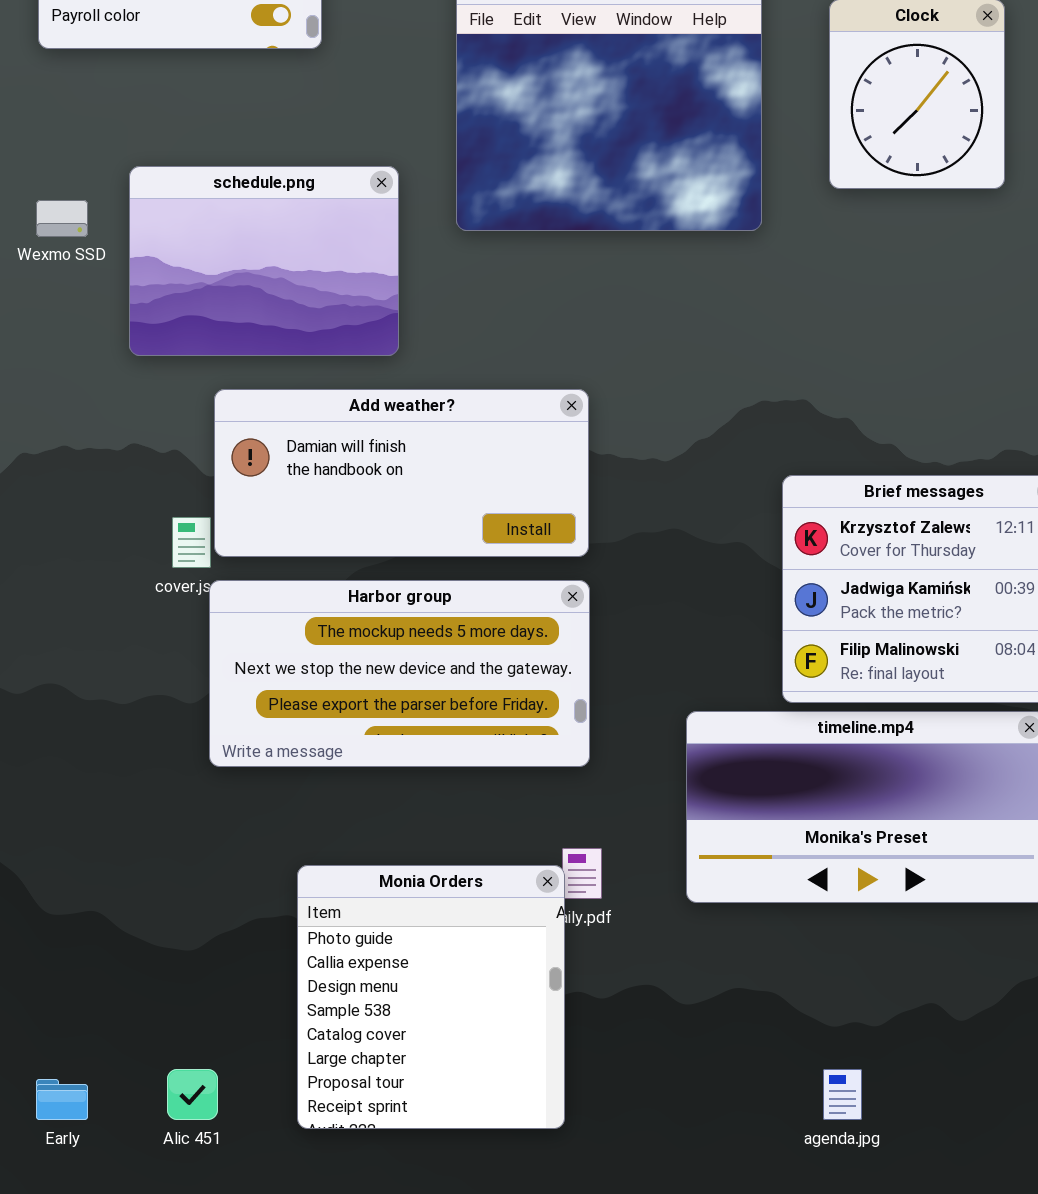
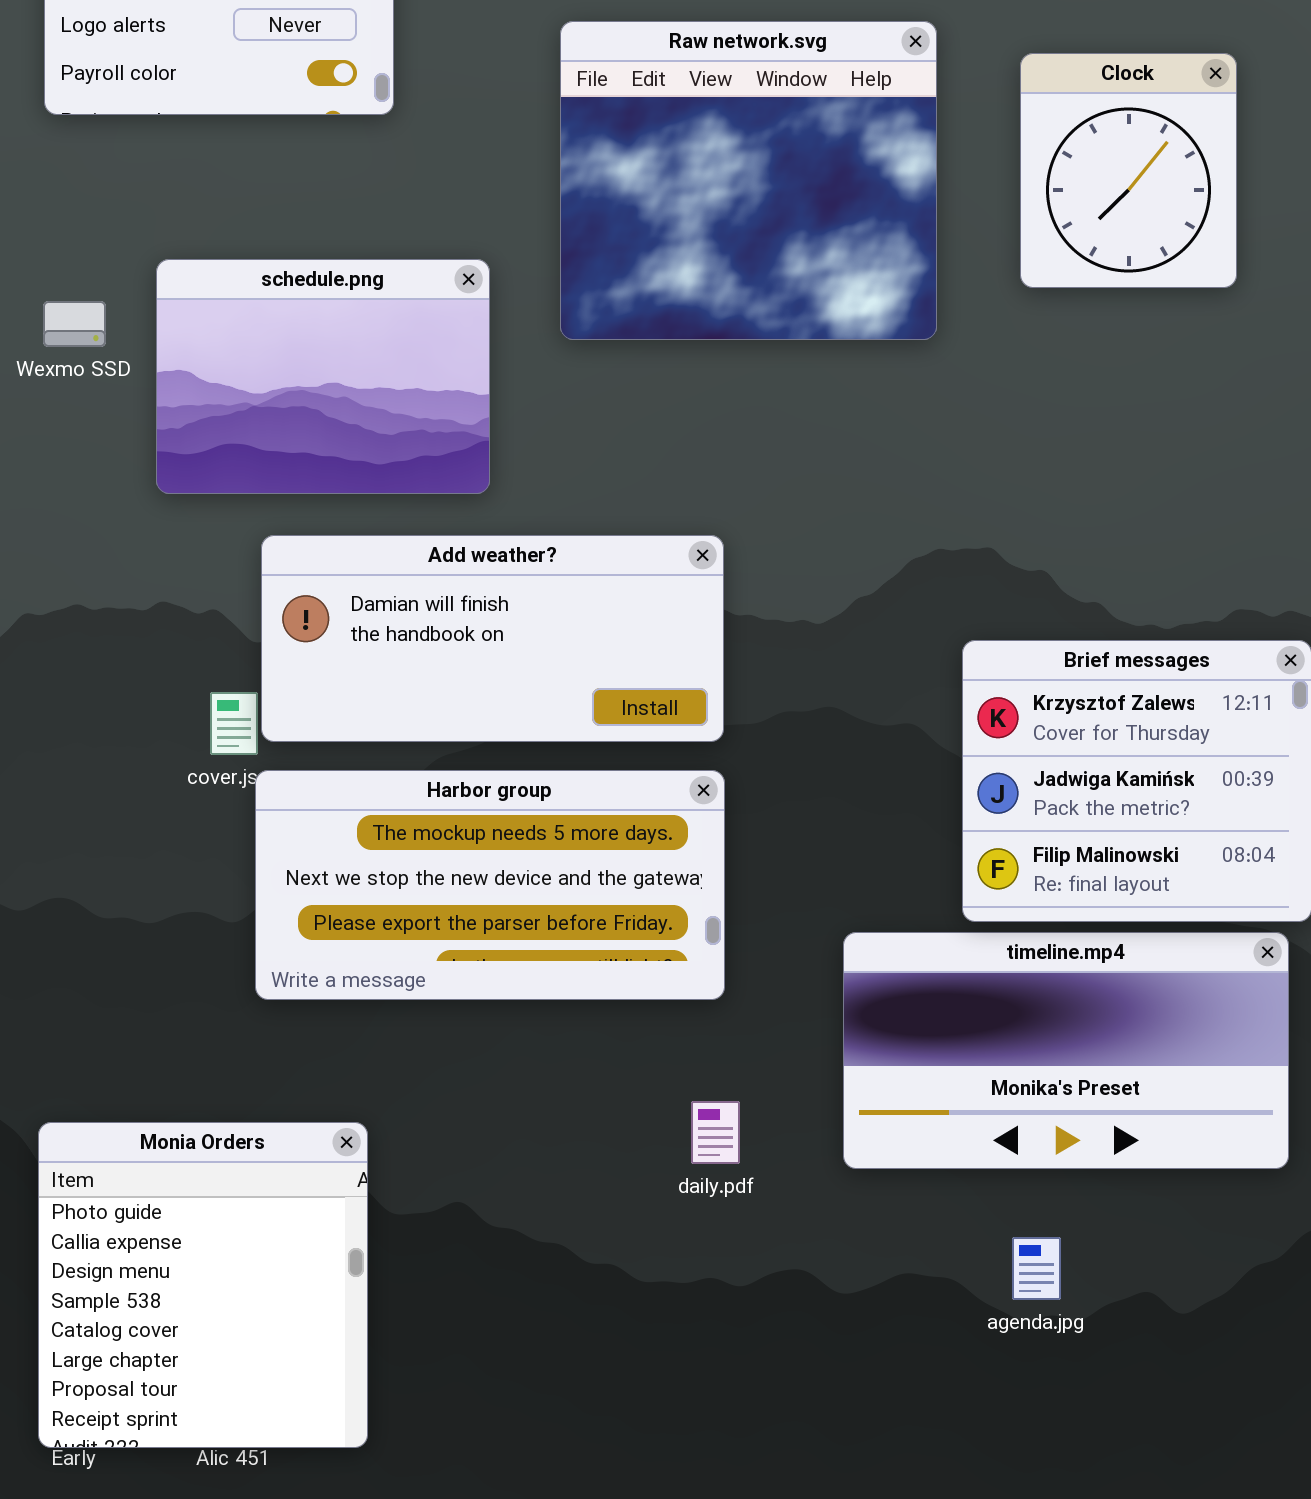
Monia Orders: [297,865,565,1129] -> [38,1122,368,1448], moved
agenda.jpg: [823,1069,862,1120] -> [1012,1237,1061,1300], moved

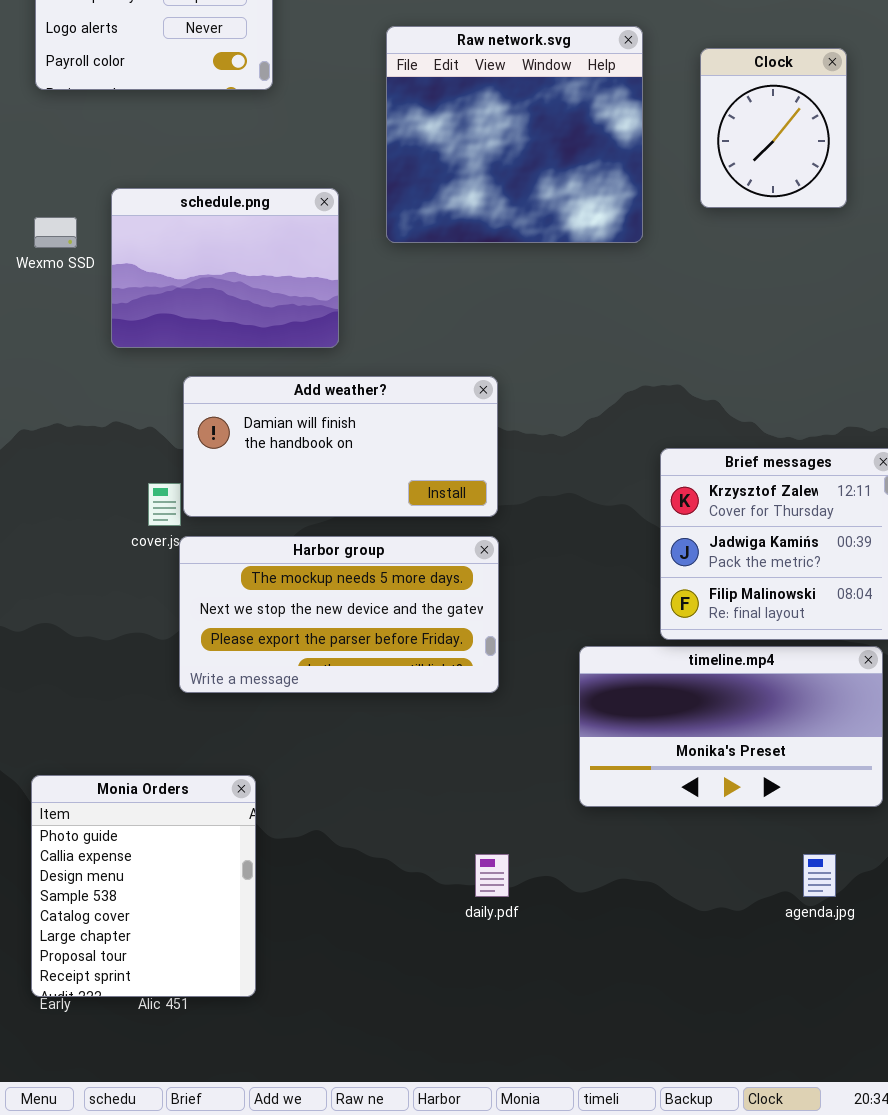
daily.pdf: [691,1101,740,1164] -> [475,854,509,897], moved
agenda.jpg: [1012,1237,1061,1300] -> [803,854,836,897], moved

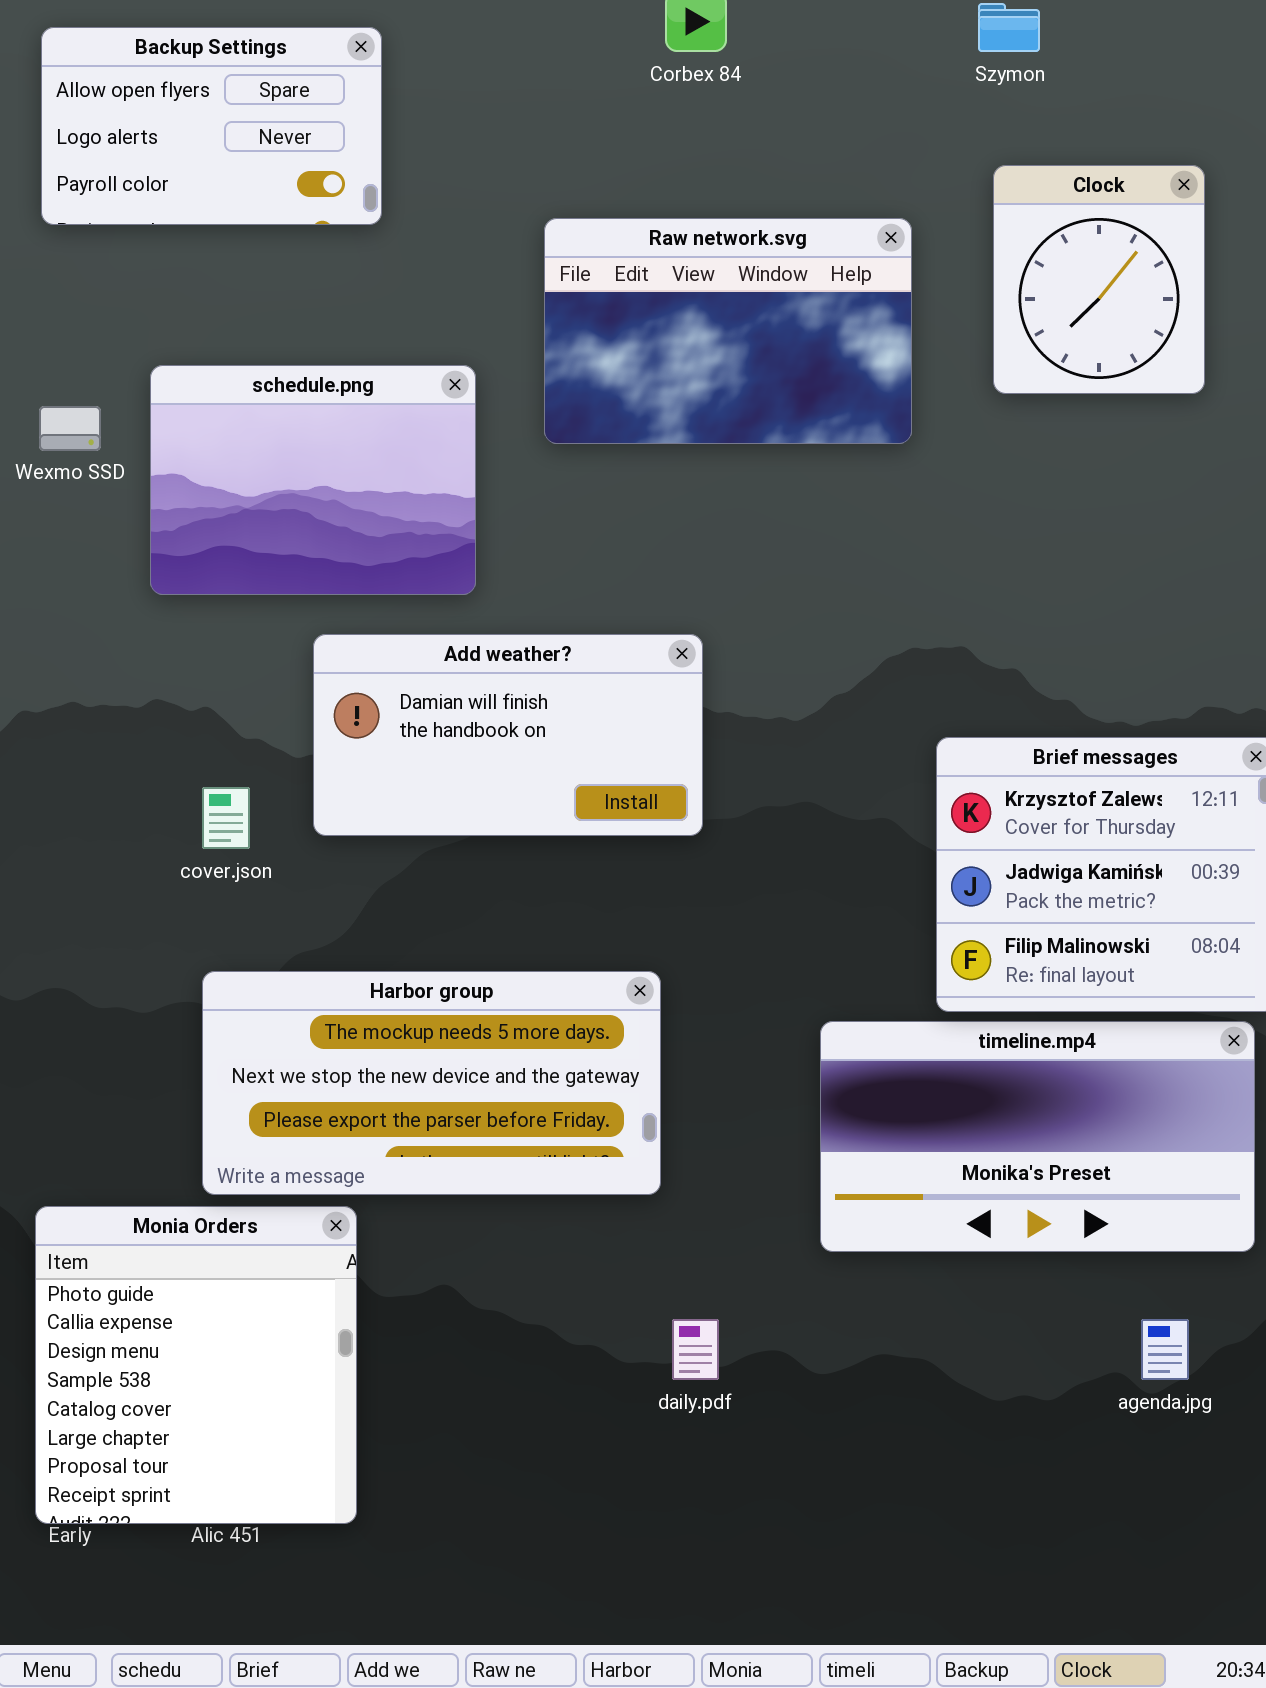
Raw network.svg: [386,26,643,243] -> [544,218,912,444], resized
Add weather?: [183,376,498,517] -> [313,634,703,836], resized
Harbor group: [179,536,499,693] -> [202,971,661,1195], moved

